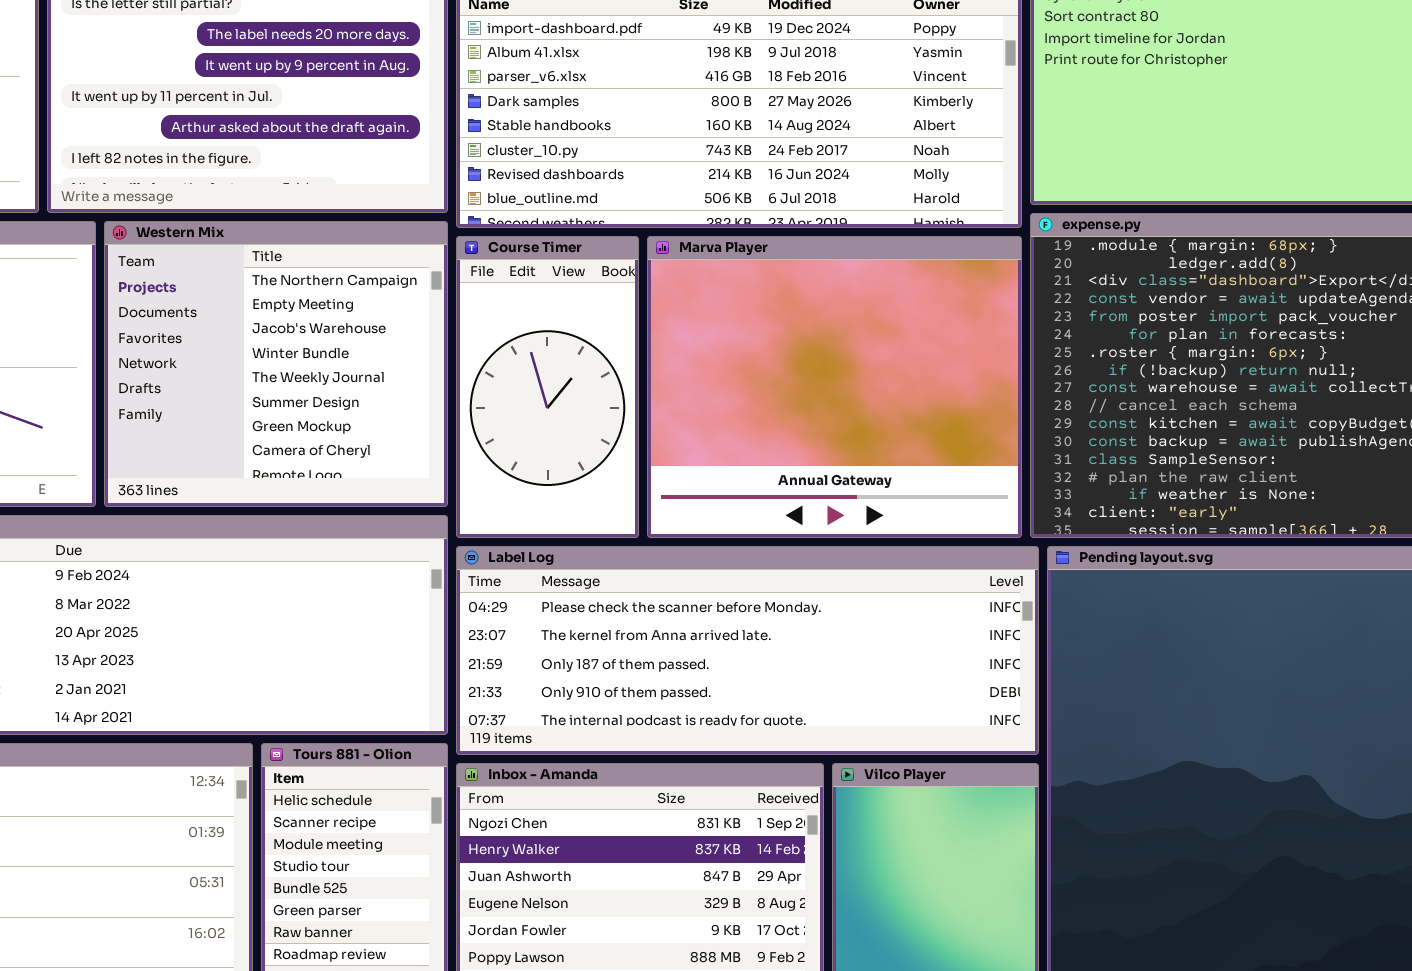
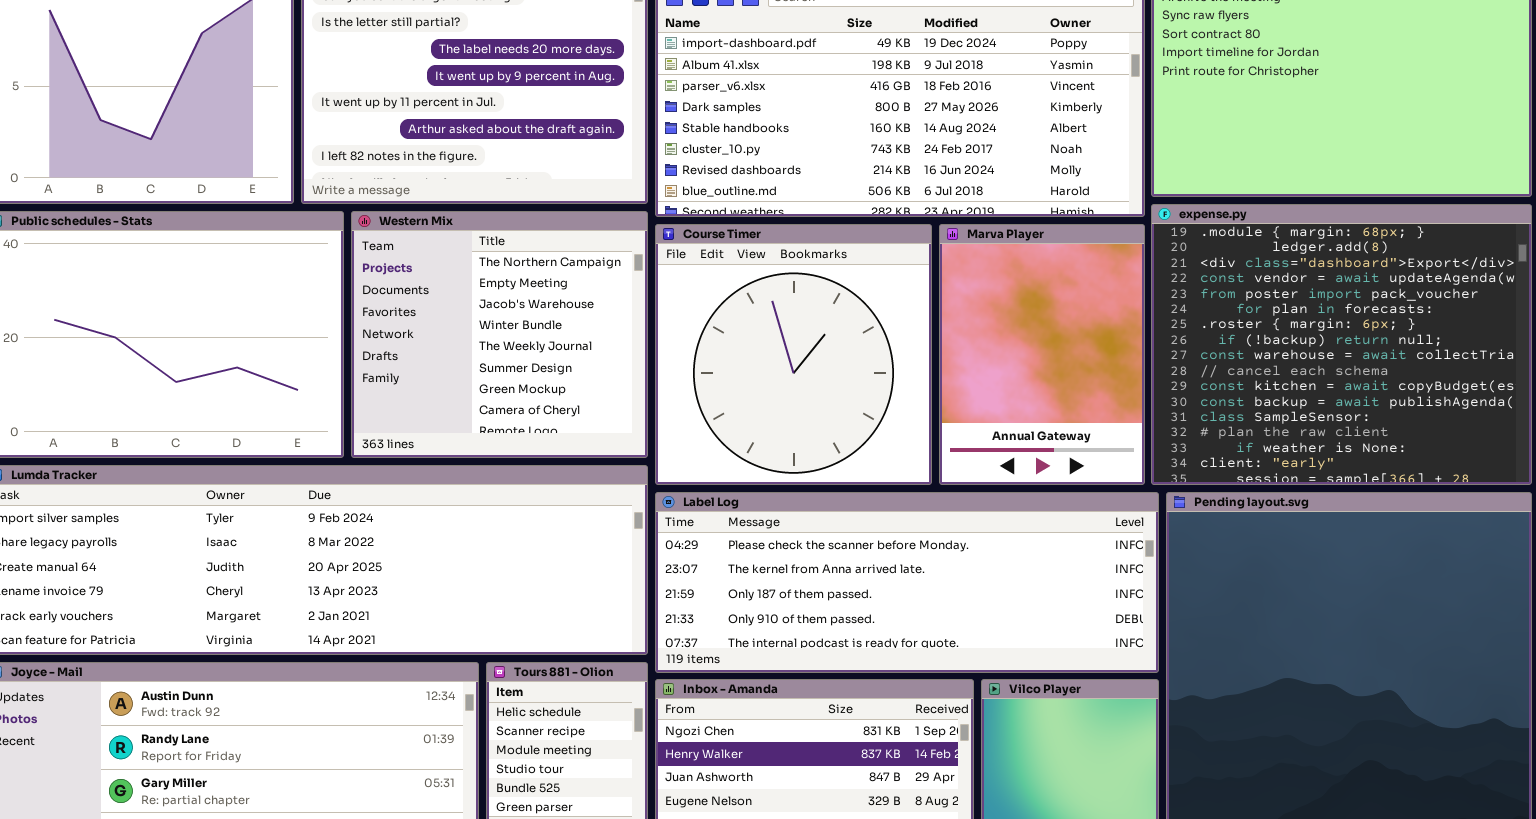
Course Timer: [456,236,639,538] -> [655,224,932,485], resized
Marva Player: [647,236,1022,538] -> [939,224,1145,485], resized

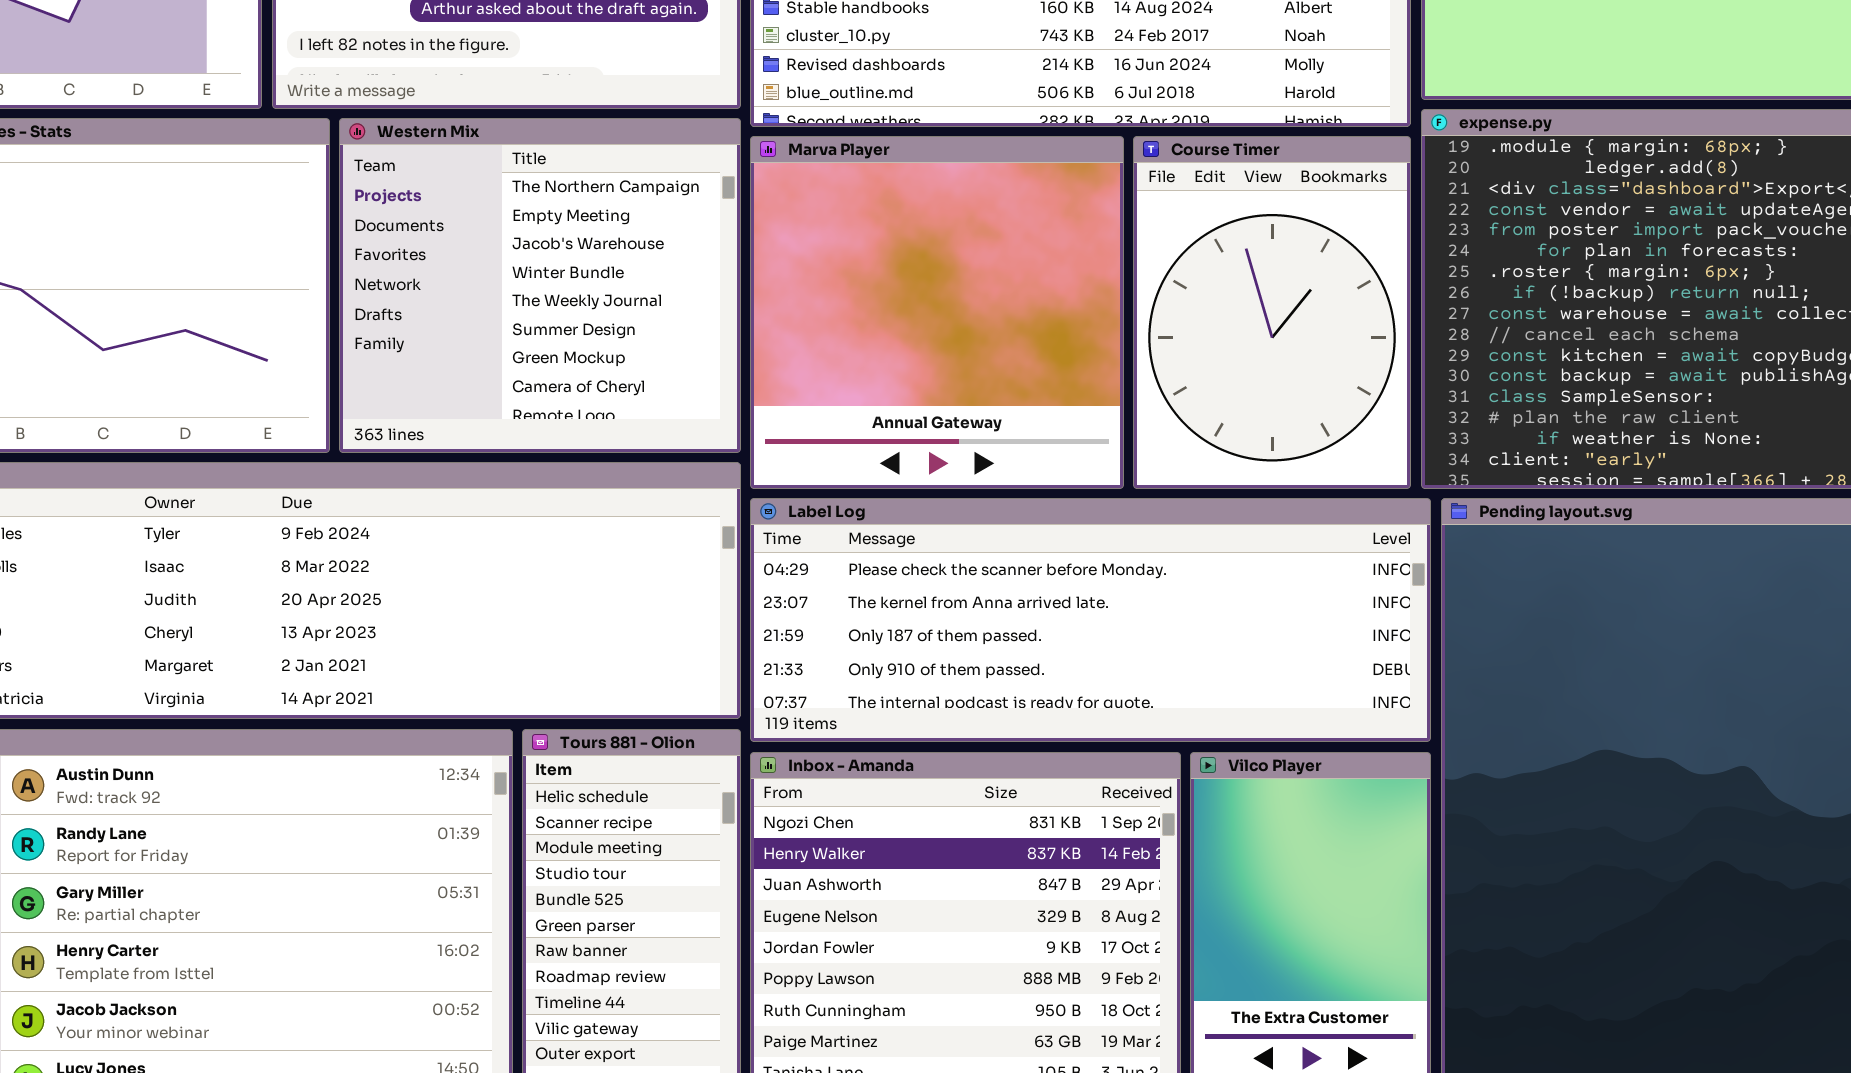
Course Timer: [655,224,932,485] -> [1133,136,1411,489], moved, resized
Marva Player: [939,224,1145,485] -> [750,136,1124,489], moved, resized

